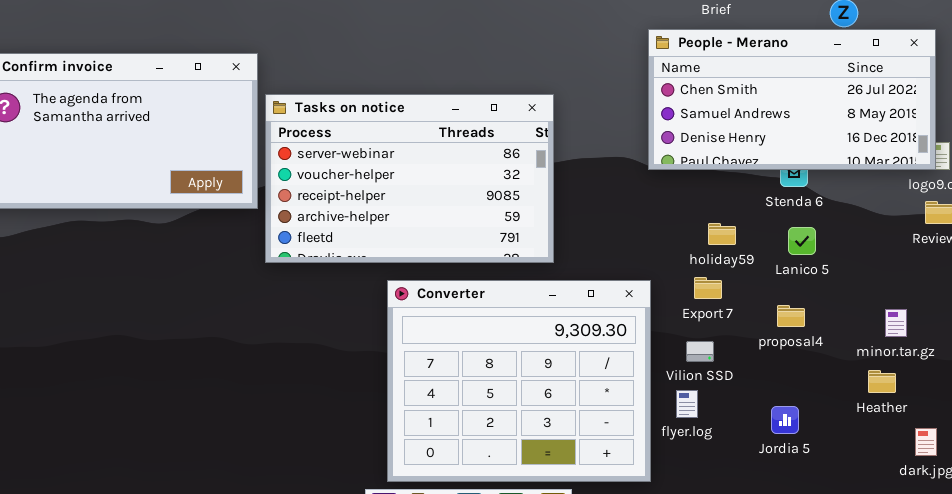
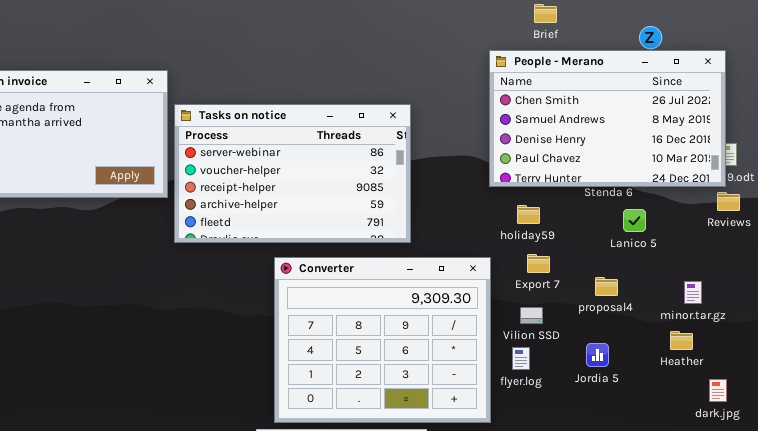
People - Merano: [648,29,936,170] -> [489,50,726,187], resized
holiday59: [708,223,736,245] -> [517,205,540,224], moved
Lanico 5: [788,227,816,255] -> [623,209,646,232], moved
Jordia 5: [771,406,799,434] -> [586,343,609,367], moved

